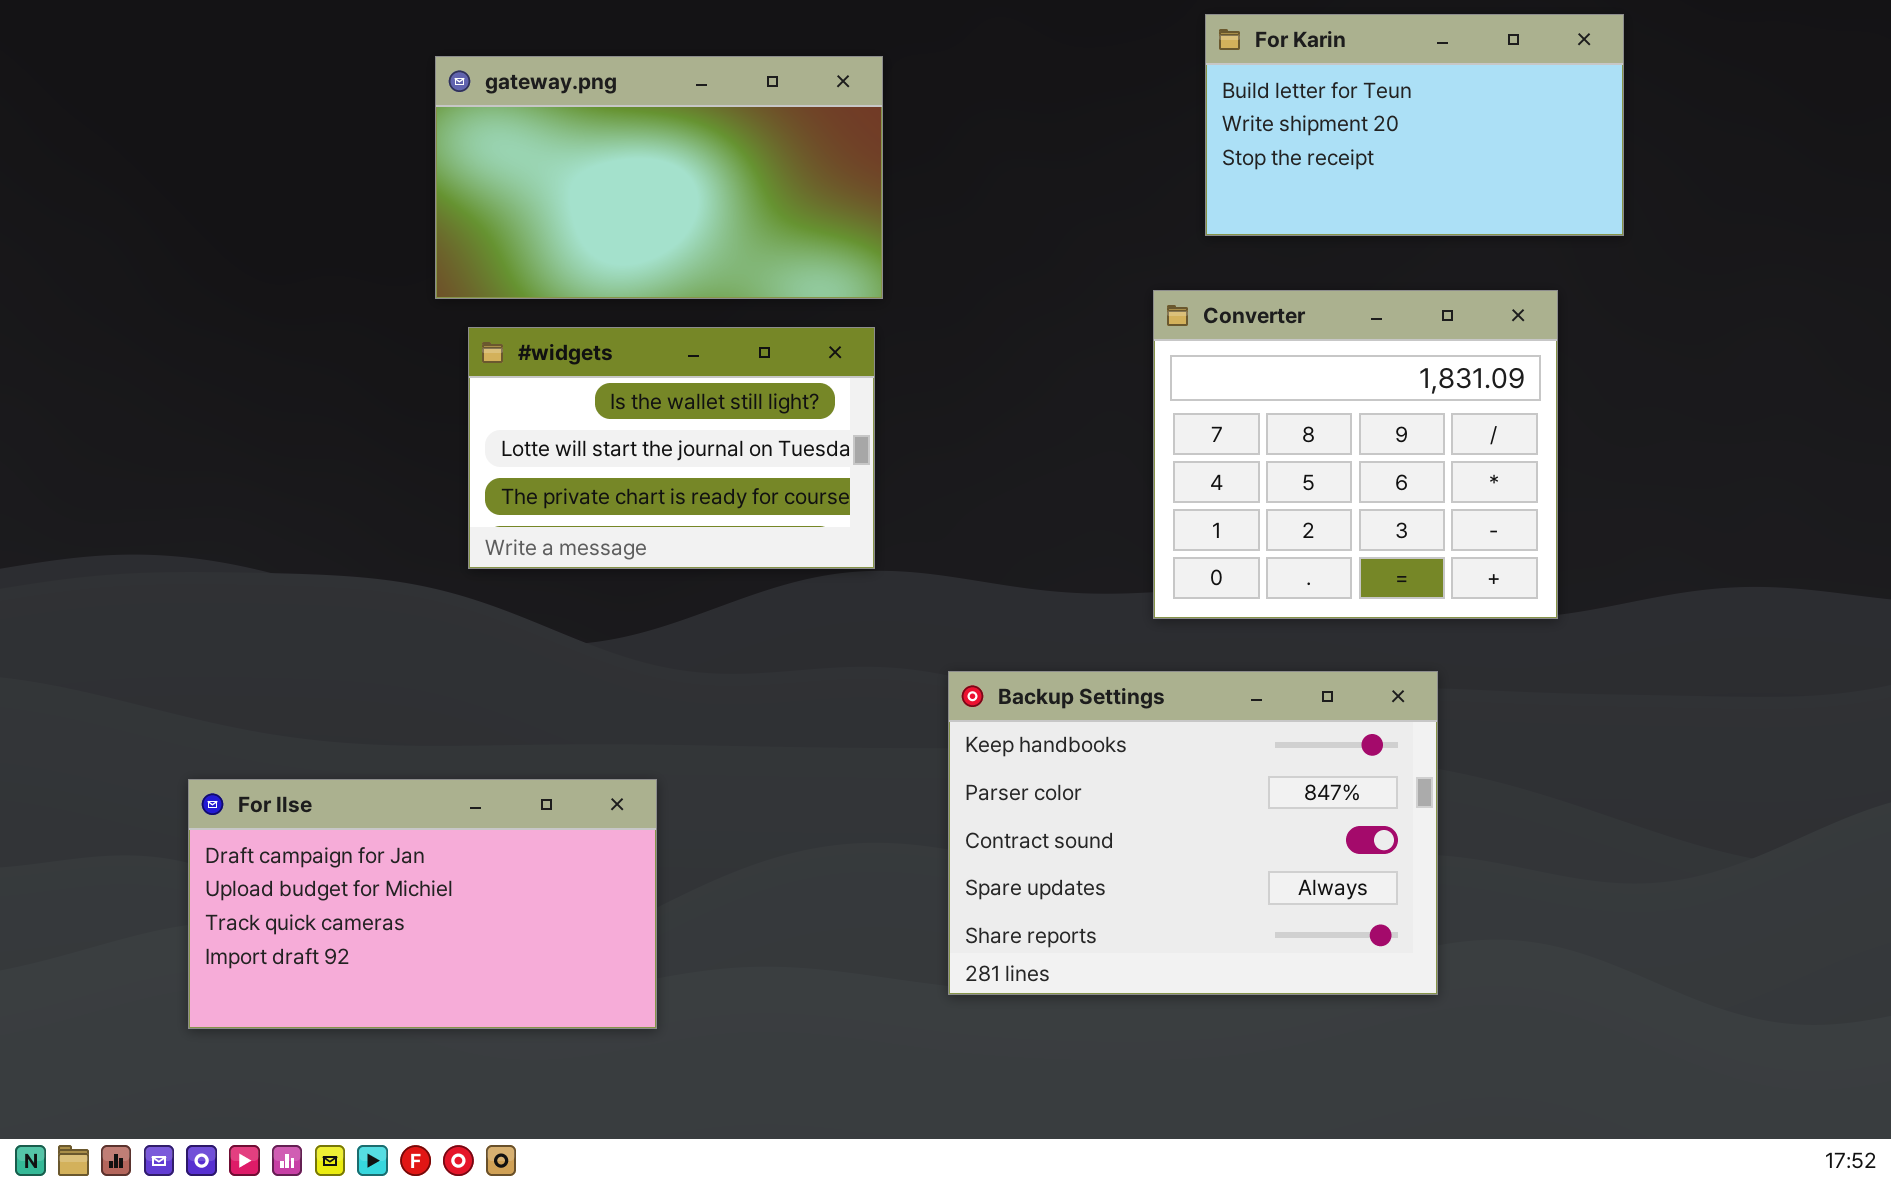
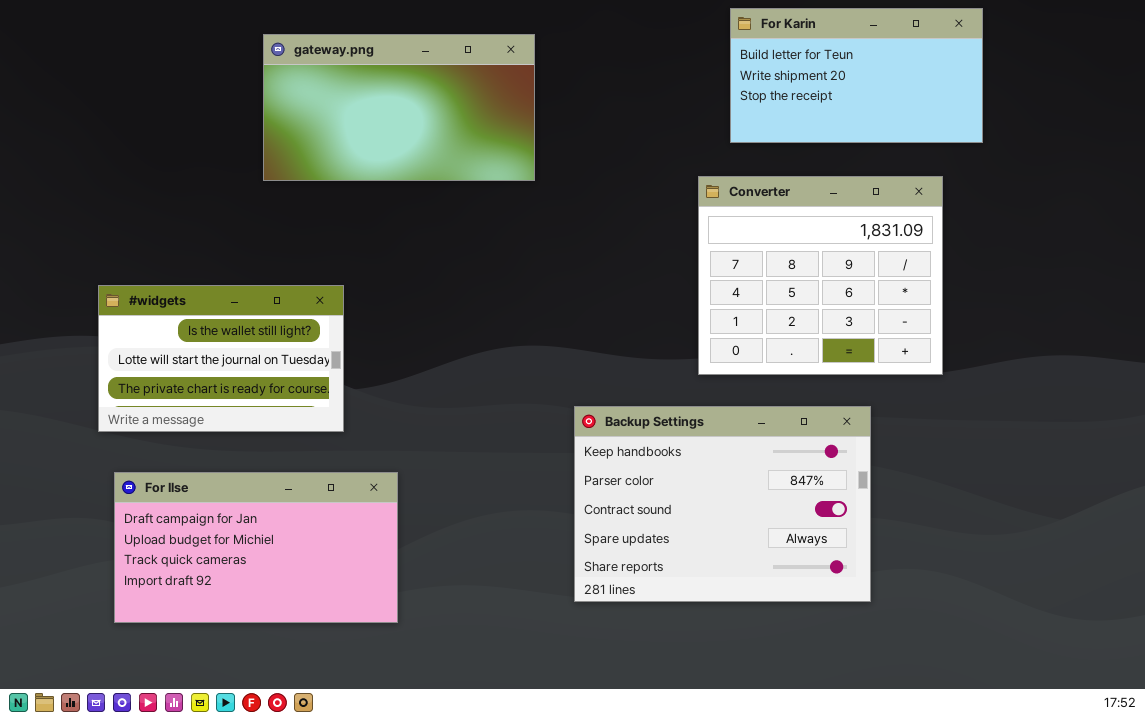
#widgets: [468,327,875,569] -> [98,285,344,432], moved

